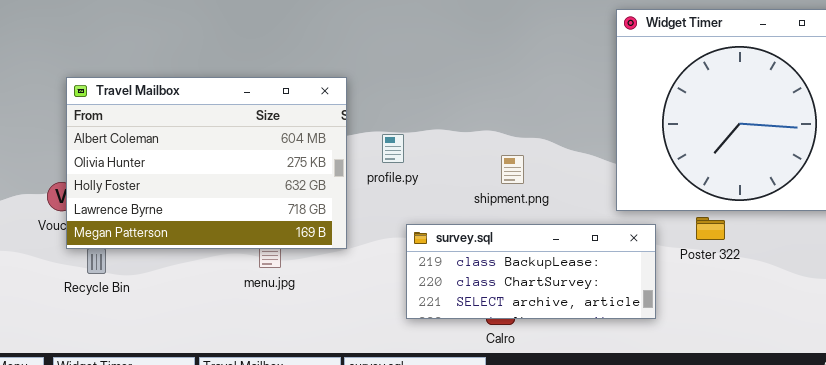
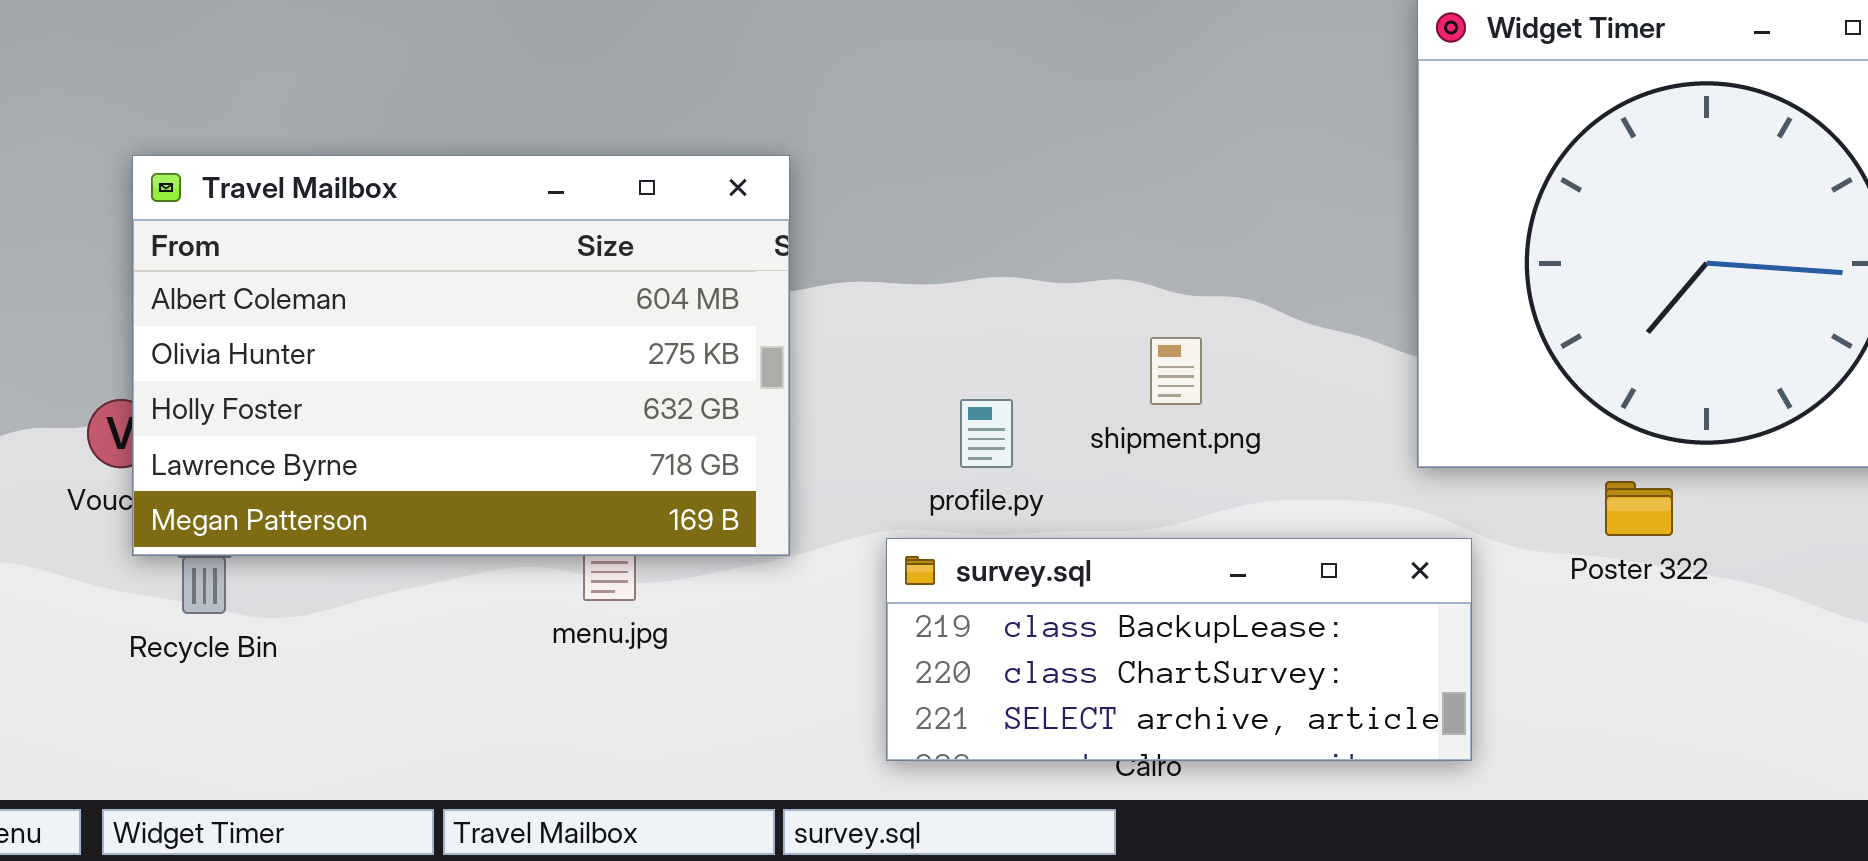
profile.py: [382,134,404,163] -> [960,399,1013,468], moved
survey.sql: [406,224,656,319] -> [886,538,1472,761], moved

